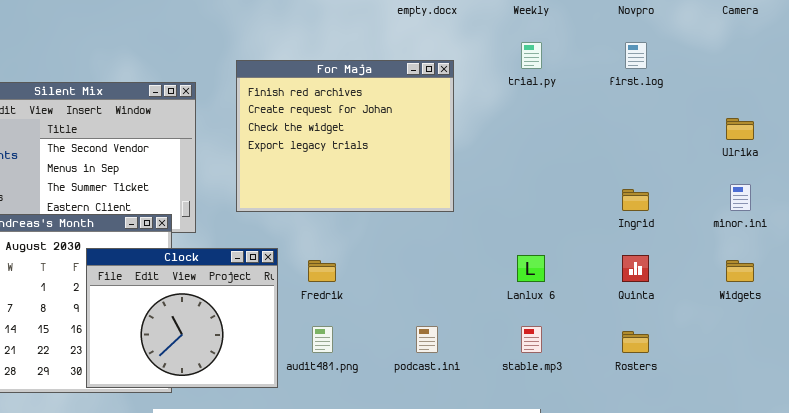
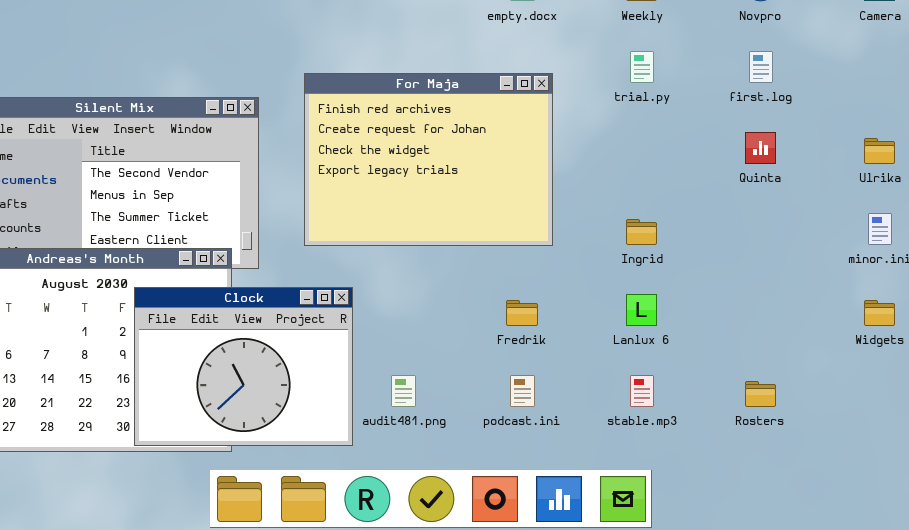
Ingrid: [622,189,649,211] -> [626,219,657,245], moved
Quinta: [622,255,649,282] -> [745,132,776,164], moved
Fredrik: [308,260,336,282] -> [506,300,538,326], moved

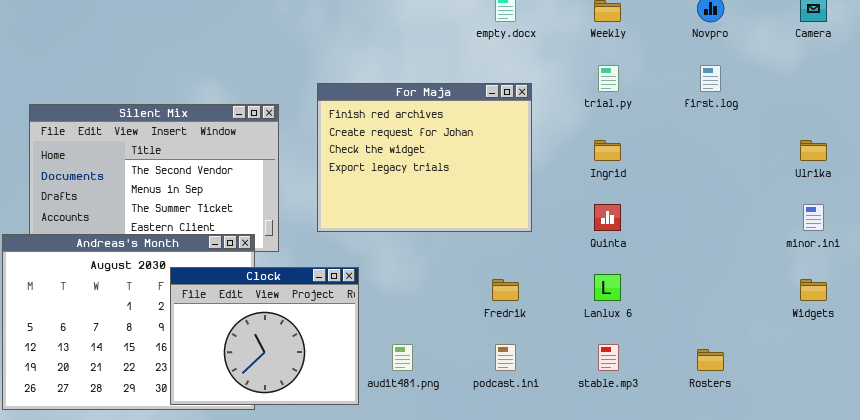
Quinta: [745,132,776,164] -> [594,204,621,231], moved
Ingrid: [626,219,657,245] -> [594,140,621,161], moved

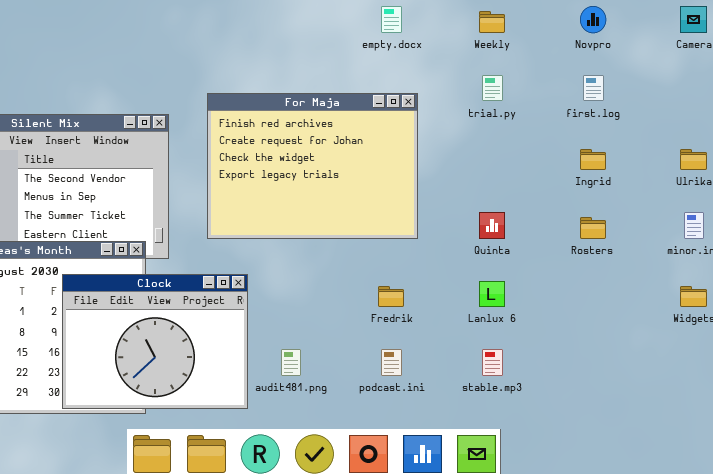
Ingrid: [594,140,621,161] -> [580,149,606,170], moved
Rosters: [697,349,724,371] -> [580,217,606,239], moved

